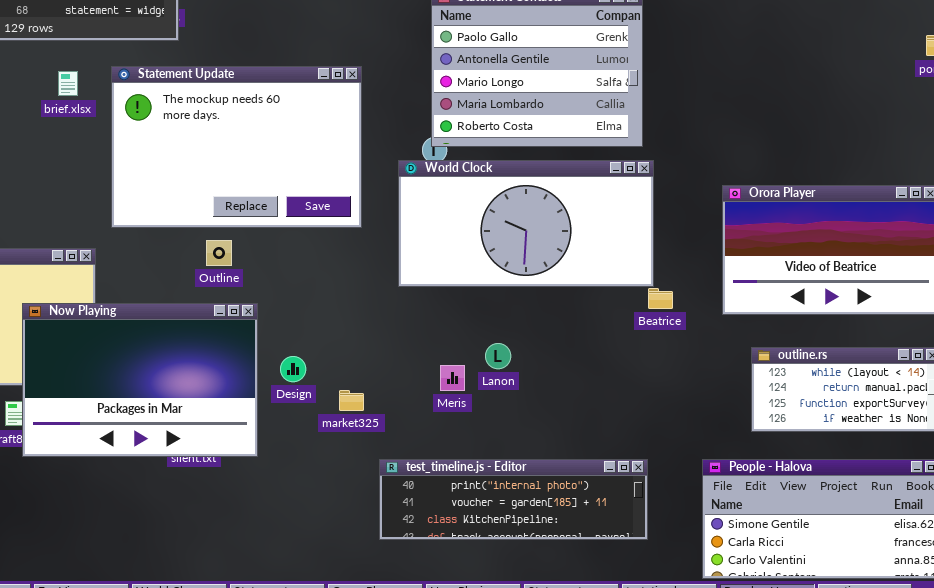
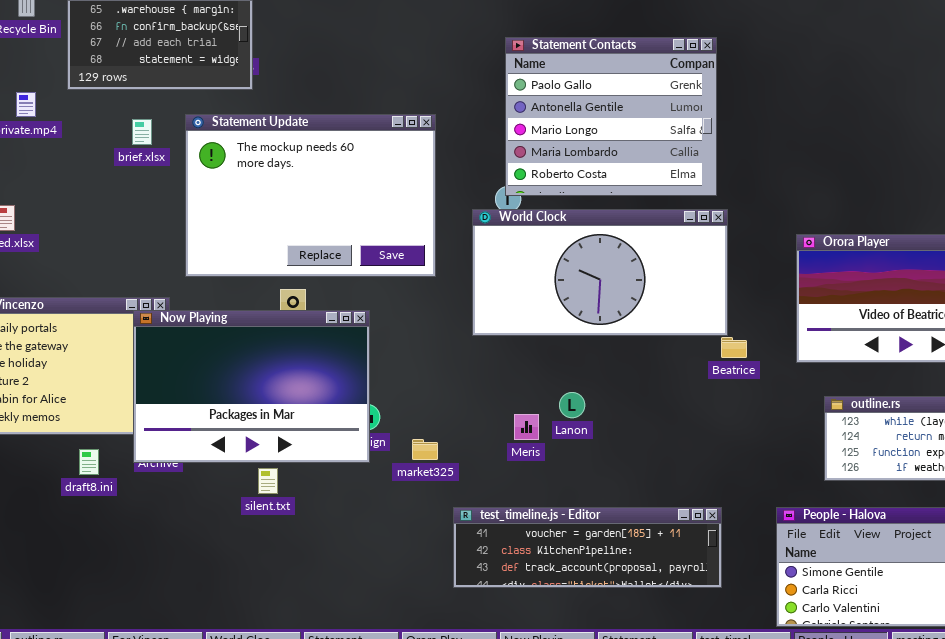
Now Playing: [22,303,258,457] -> [133,310,370,463], moved
test_timeline.js - Editor: [379,459,648,540] -> [453,507,722,588], scrolled down 1 row

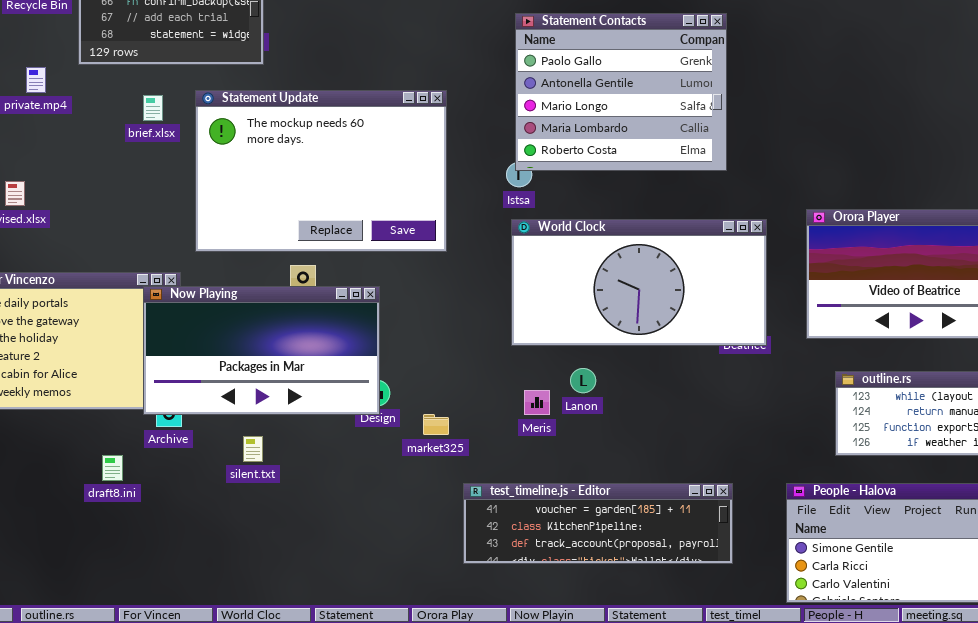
World Clock: [472,209,728,336] -> [511,219,767,346], moved
Now Playing: [133,310,370,463] -> [143,286,380,415], resized
draft8.ini: [79,449,99,475] -> [102,455,123,481], moved
silent.txt: [258,468,278,494] -> [243,436,263,462], moved

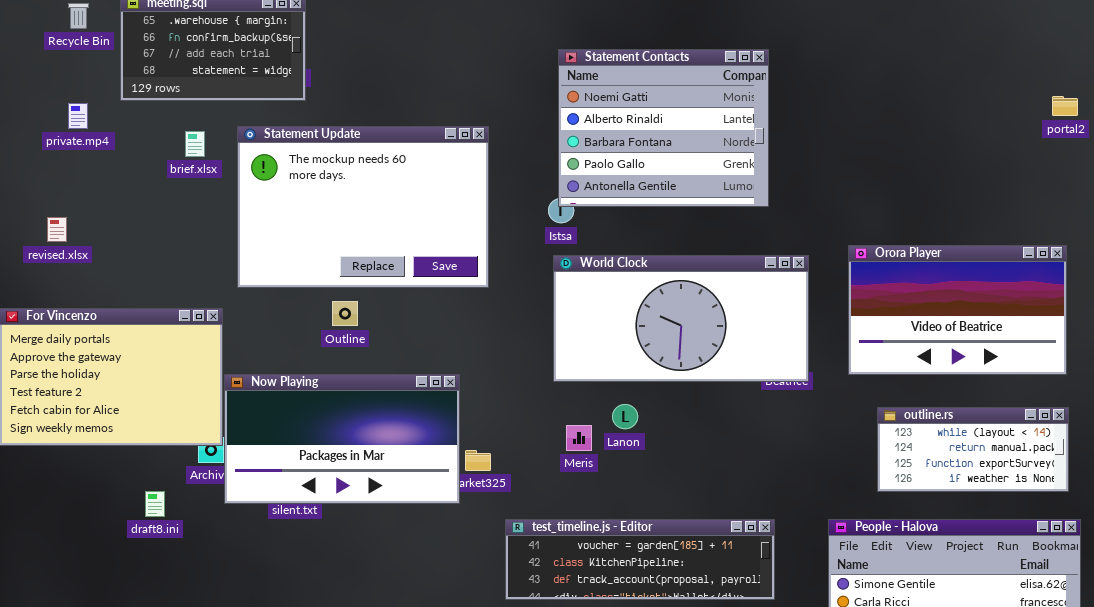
Statement Contacts: [515,13,727,171] -> [558,49,769,207], scrolled up 3 rows
Now Playing: [143,286,380,415] -> [224,374,460,504], moved

